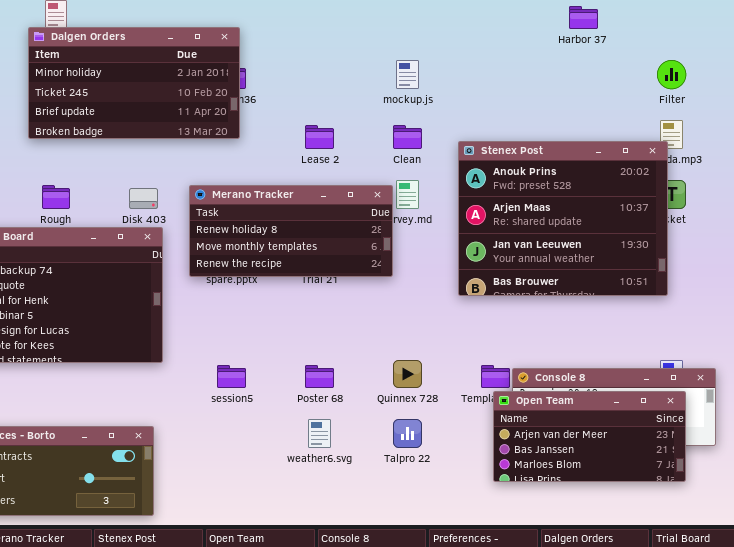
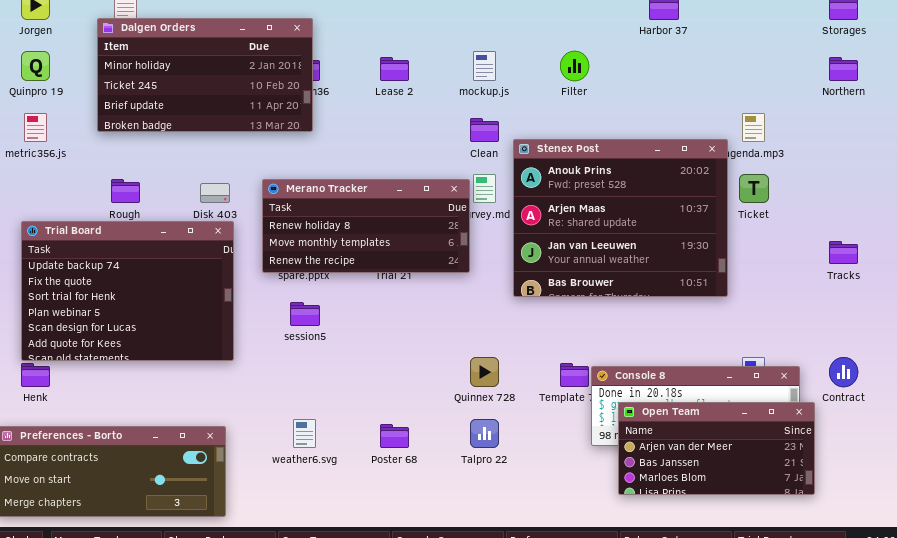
Filter: [657,60,686,89] -> [560,51,589,81], moved
Lease 2: [305,125,334,149] -> [380,57,409,81], moved
Stenex Post: [458,141,668,296] -> [513,139,728,297], moved
session5: [217,365,246,388] -> [290,302,320,326], moved
Poster 68: [305,365,334,388] -> [380,424,409,448], moved
Open Team: [493,391,686,482] -> [618,402,815,495], moved
weather6.svg: [308,419,331,448] -> [293,419,316,448], moved

